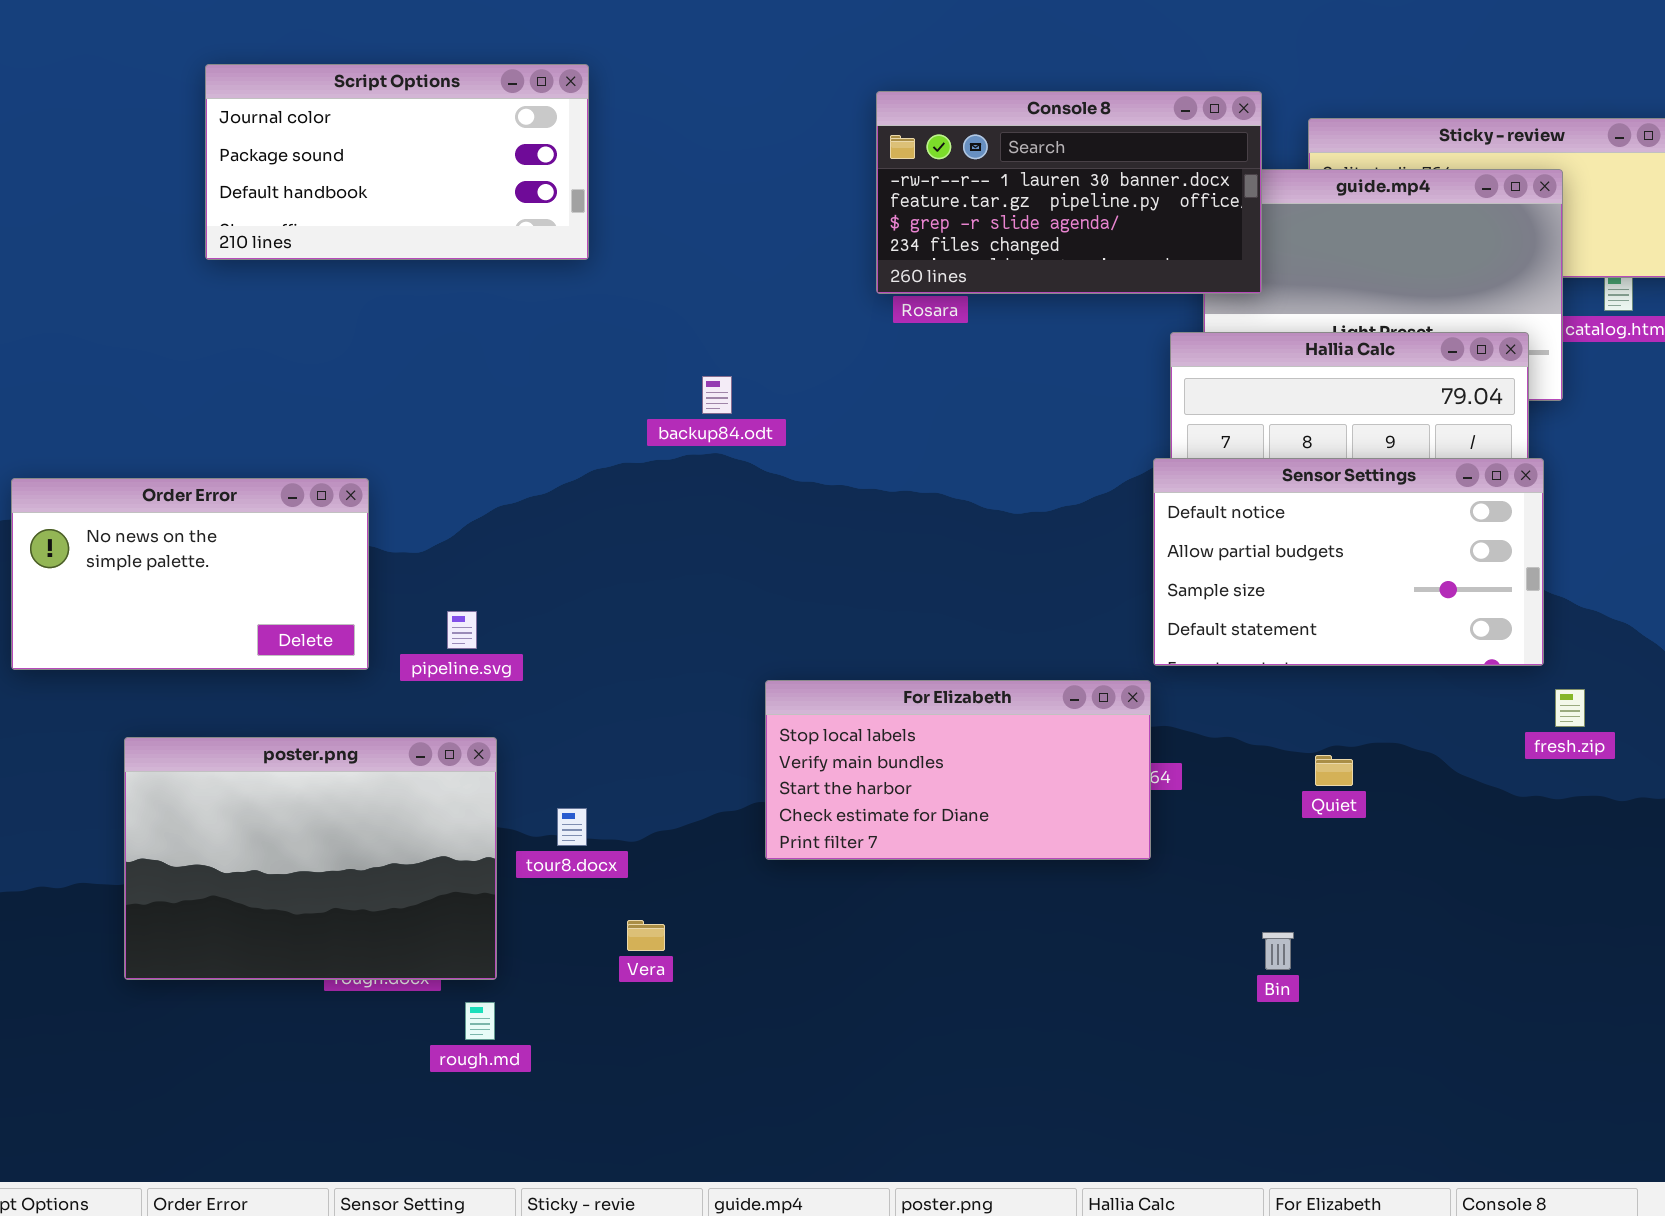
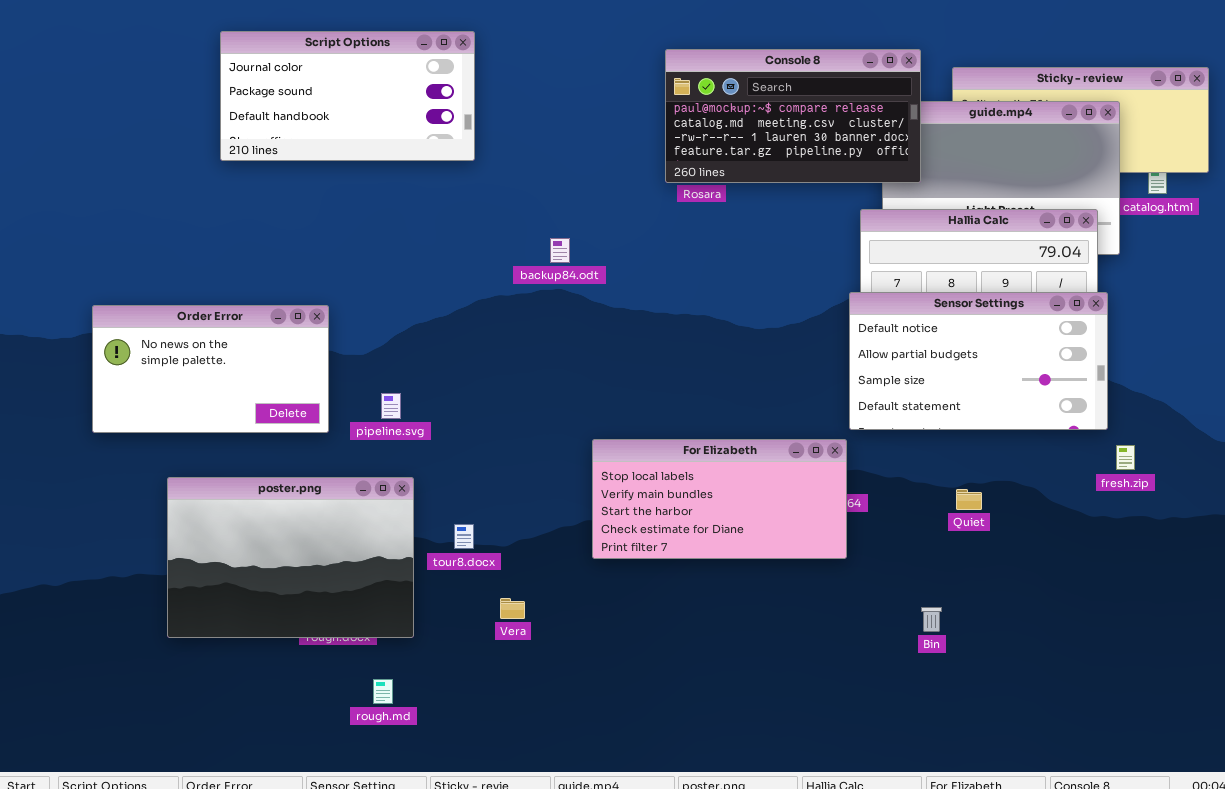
Console 8: [876,91,1262,294] -> [665,49,921,183], scrolled up 2 rows
rough.md: [465,1002,495,1040] -> [373,679,393,704], moved

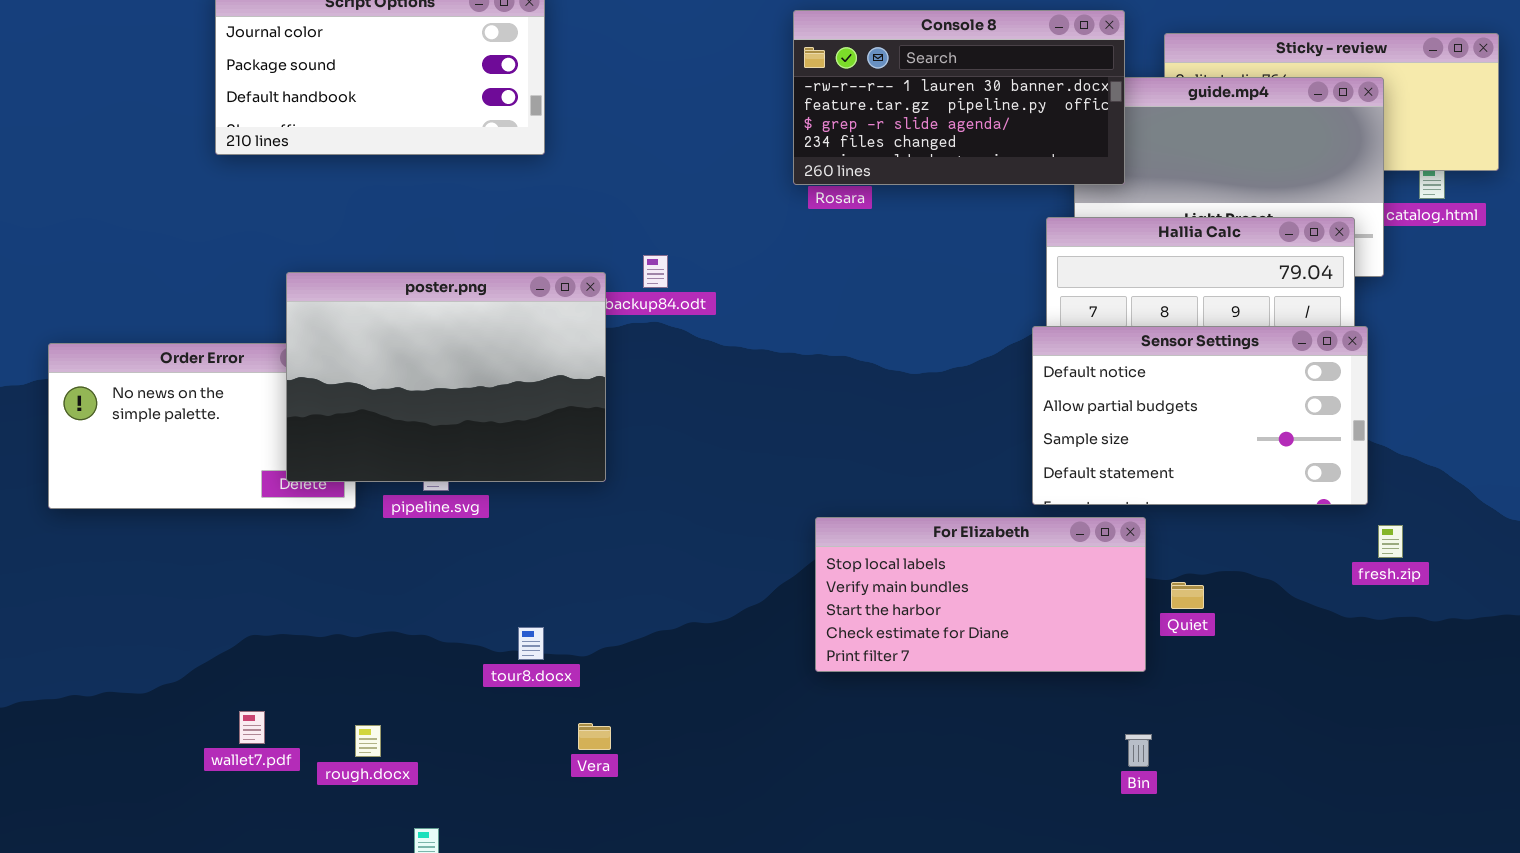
Console 8: [665,49,921,183] -> [793,10,1125,185], scrolled down 2 rows
For Elizabeth: [592,439,847,559] -> [815,517,1146,672], moved
poster.png: [167,477,414,638] -> [286,272,606,482], moved

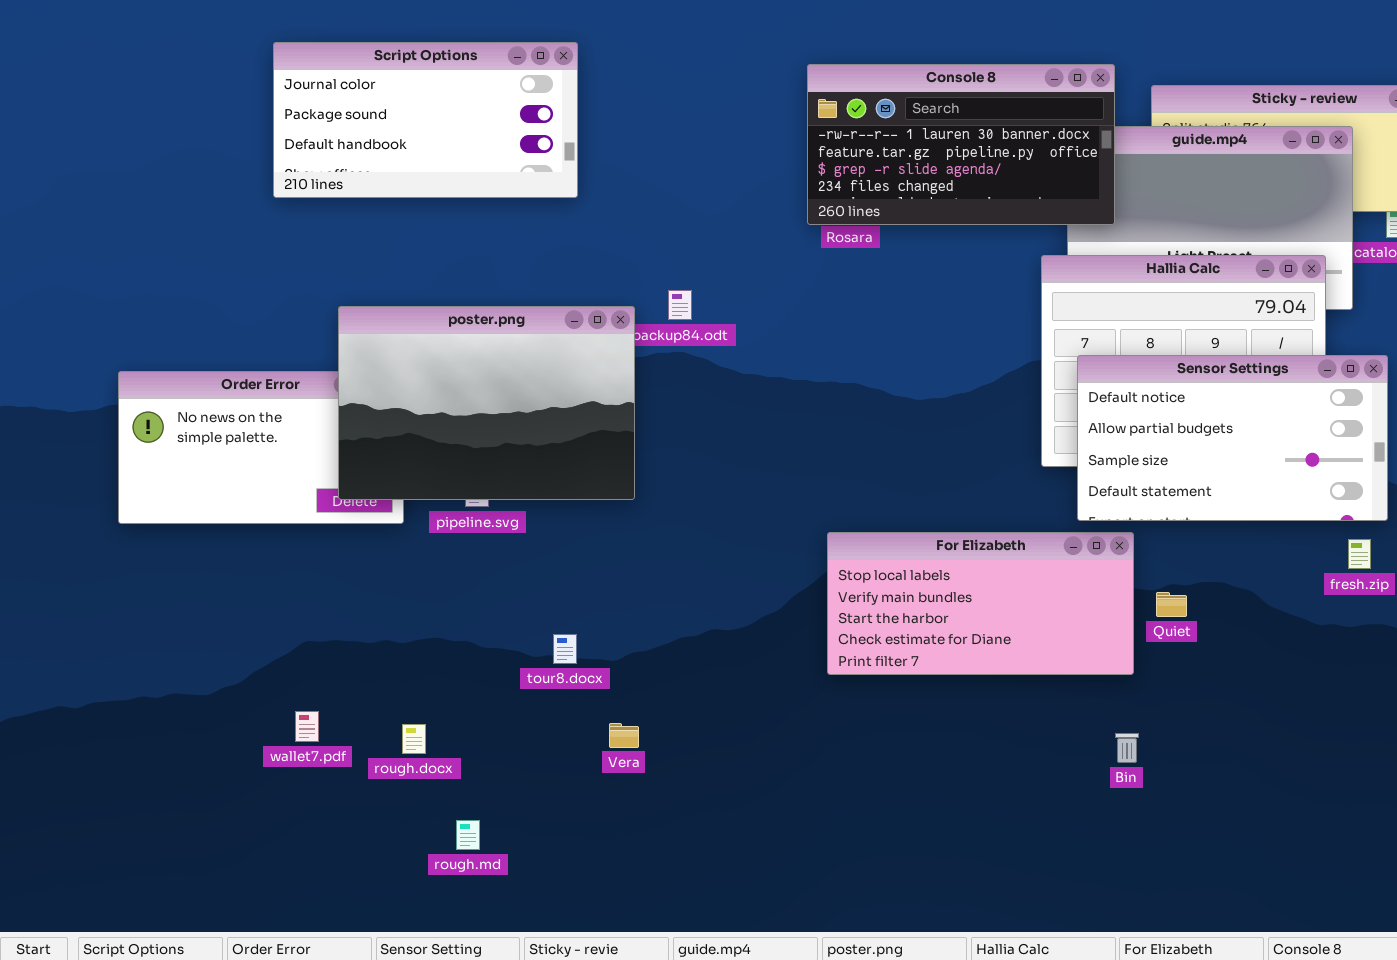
Sensor Settings: [1032,326,1368,505] -> [1077,355,1388,521], moved

